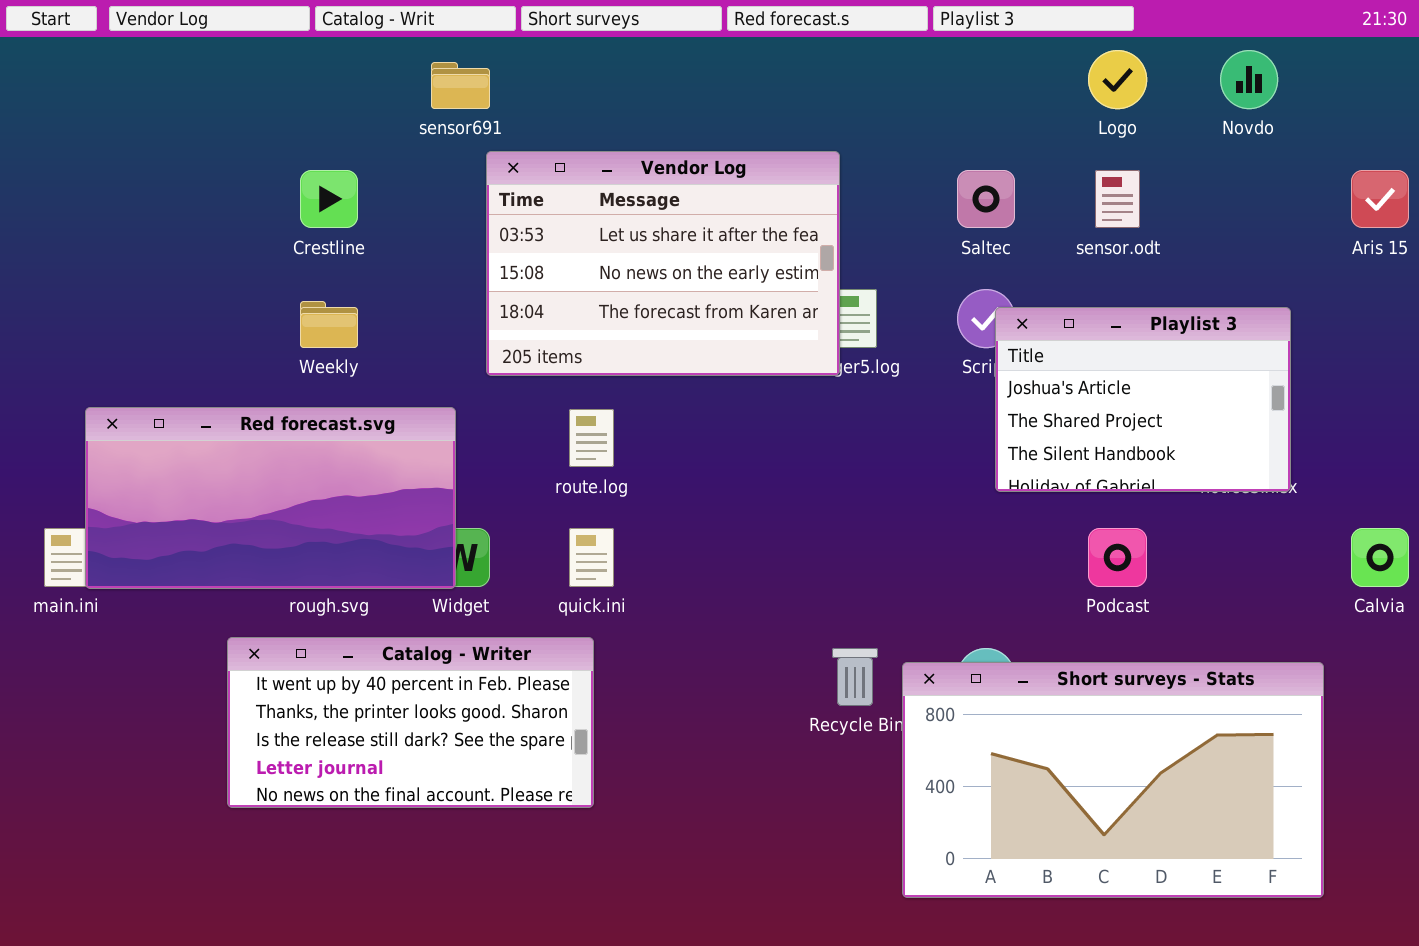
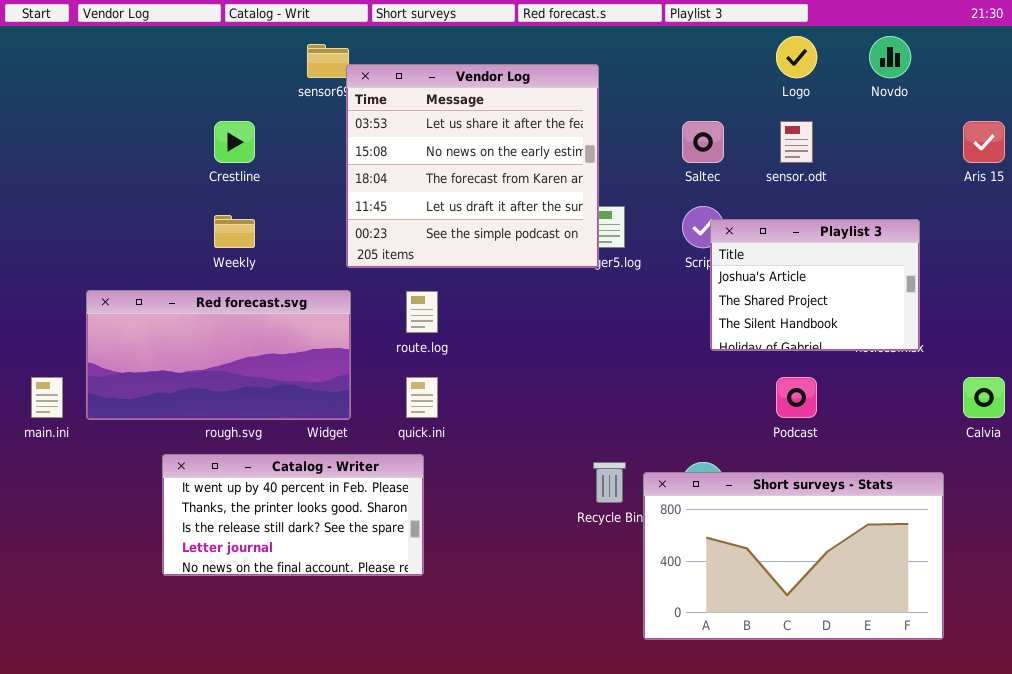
Vendor Log: [486,151,840,376] -> [346,64,599,268], resized
Red forecast.svg: [85,407,456,589] -> [86,290,351,420], moved

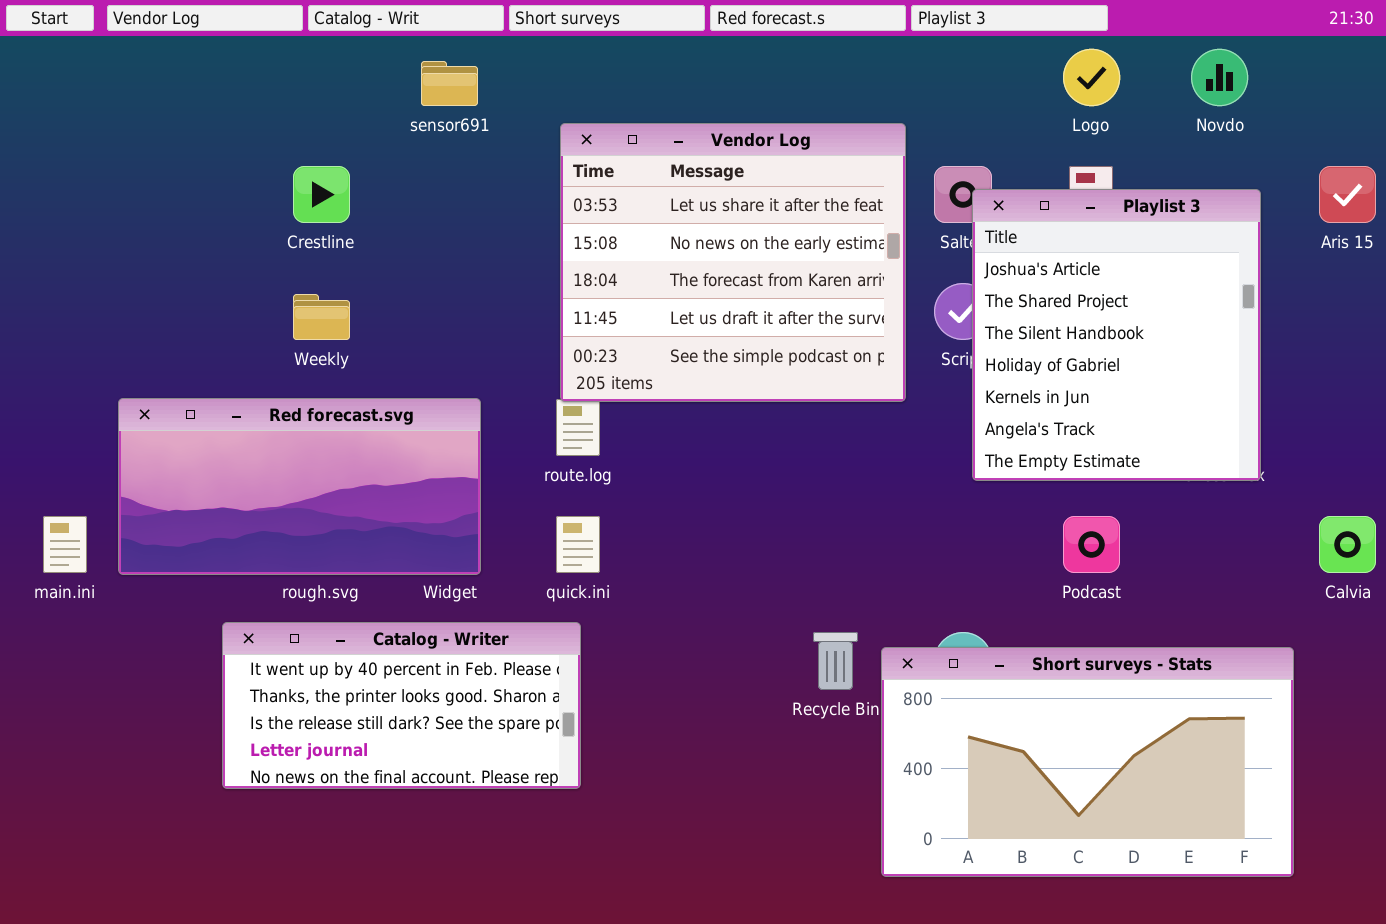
Vendor Log: [346,64,599,268] -> [560,123,906,402], moved
Playlist 3: [710,219,920,351] -> [972,189,1261,481], resized

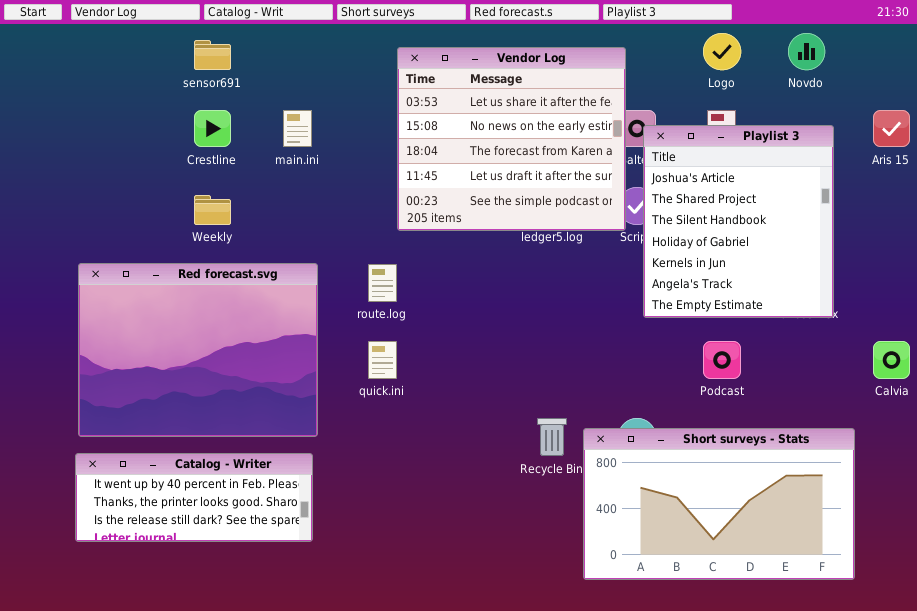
sensor691: [421,61,478,106] -> [194,40,231,70], moved
Vendor Log: [560,123,906,402] -> [397,47,626,231], moved
Red forecast.svg: [118,398,481,575] -> [78,263,318,437], resized
main.ini: [43,516,87,573] -> [283,110,312,147], moved
Catalog - Writer: [222,622,581,789] -> [75,453,313,542], moved, resized

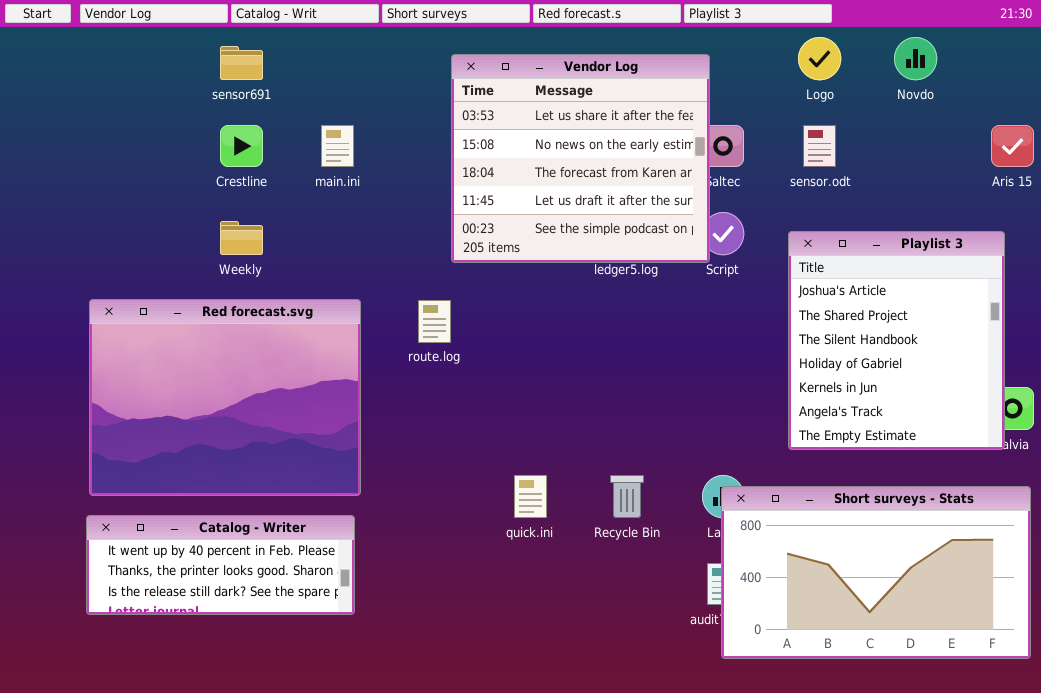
Playlist 3: [643,125,834,318] -> [788,231,1005,450], moved
quick.ini: [368,341,397,379] -> [514,475,547,518], moved
Short surveys - Stats: [583,428,855,580] -> [721,486,1031,659], moved

